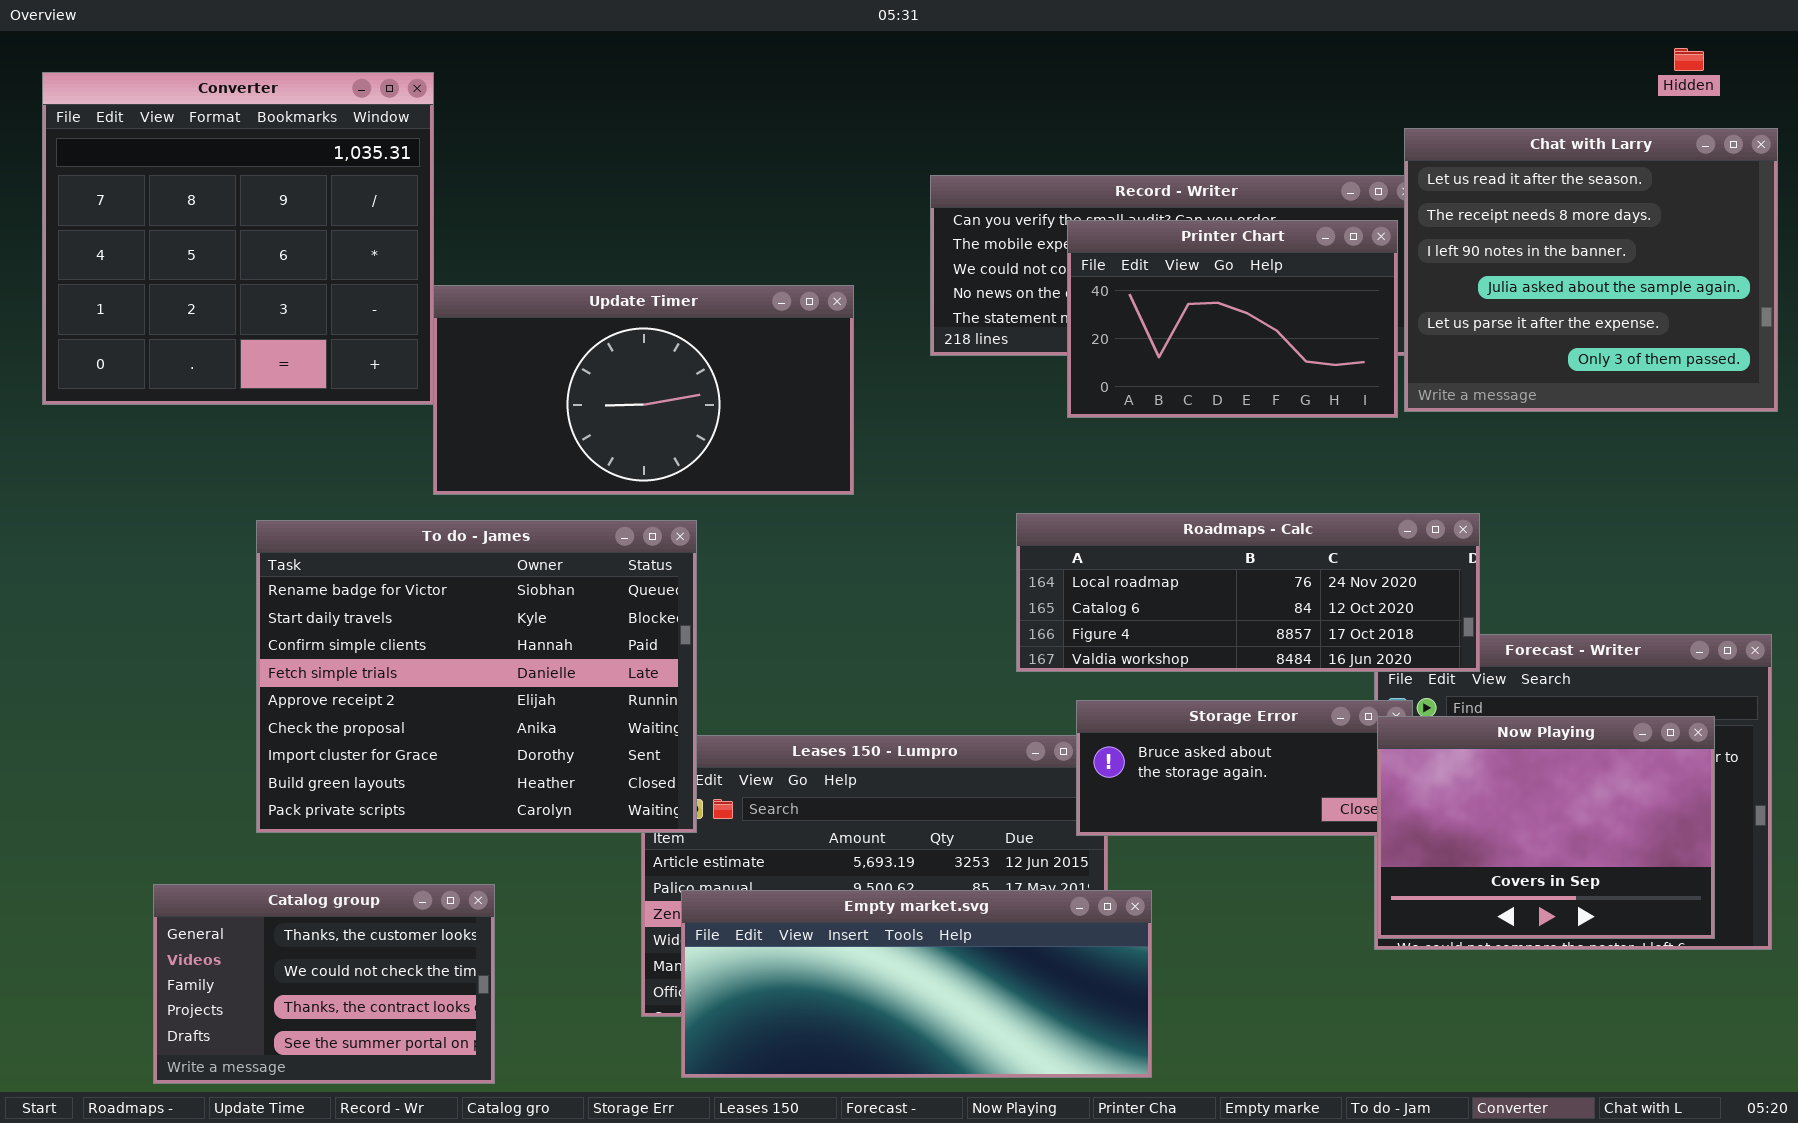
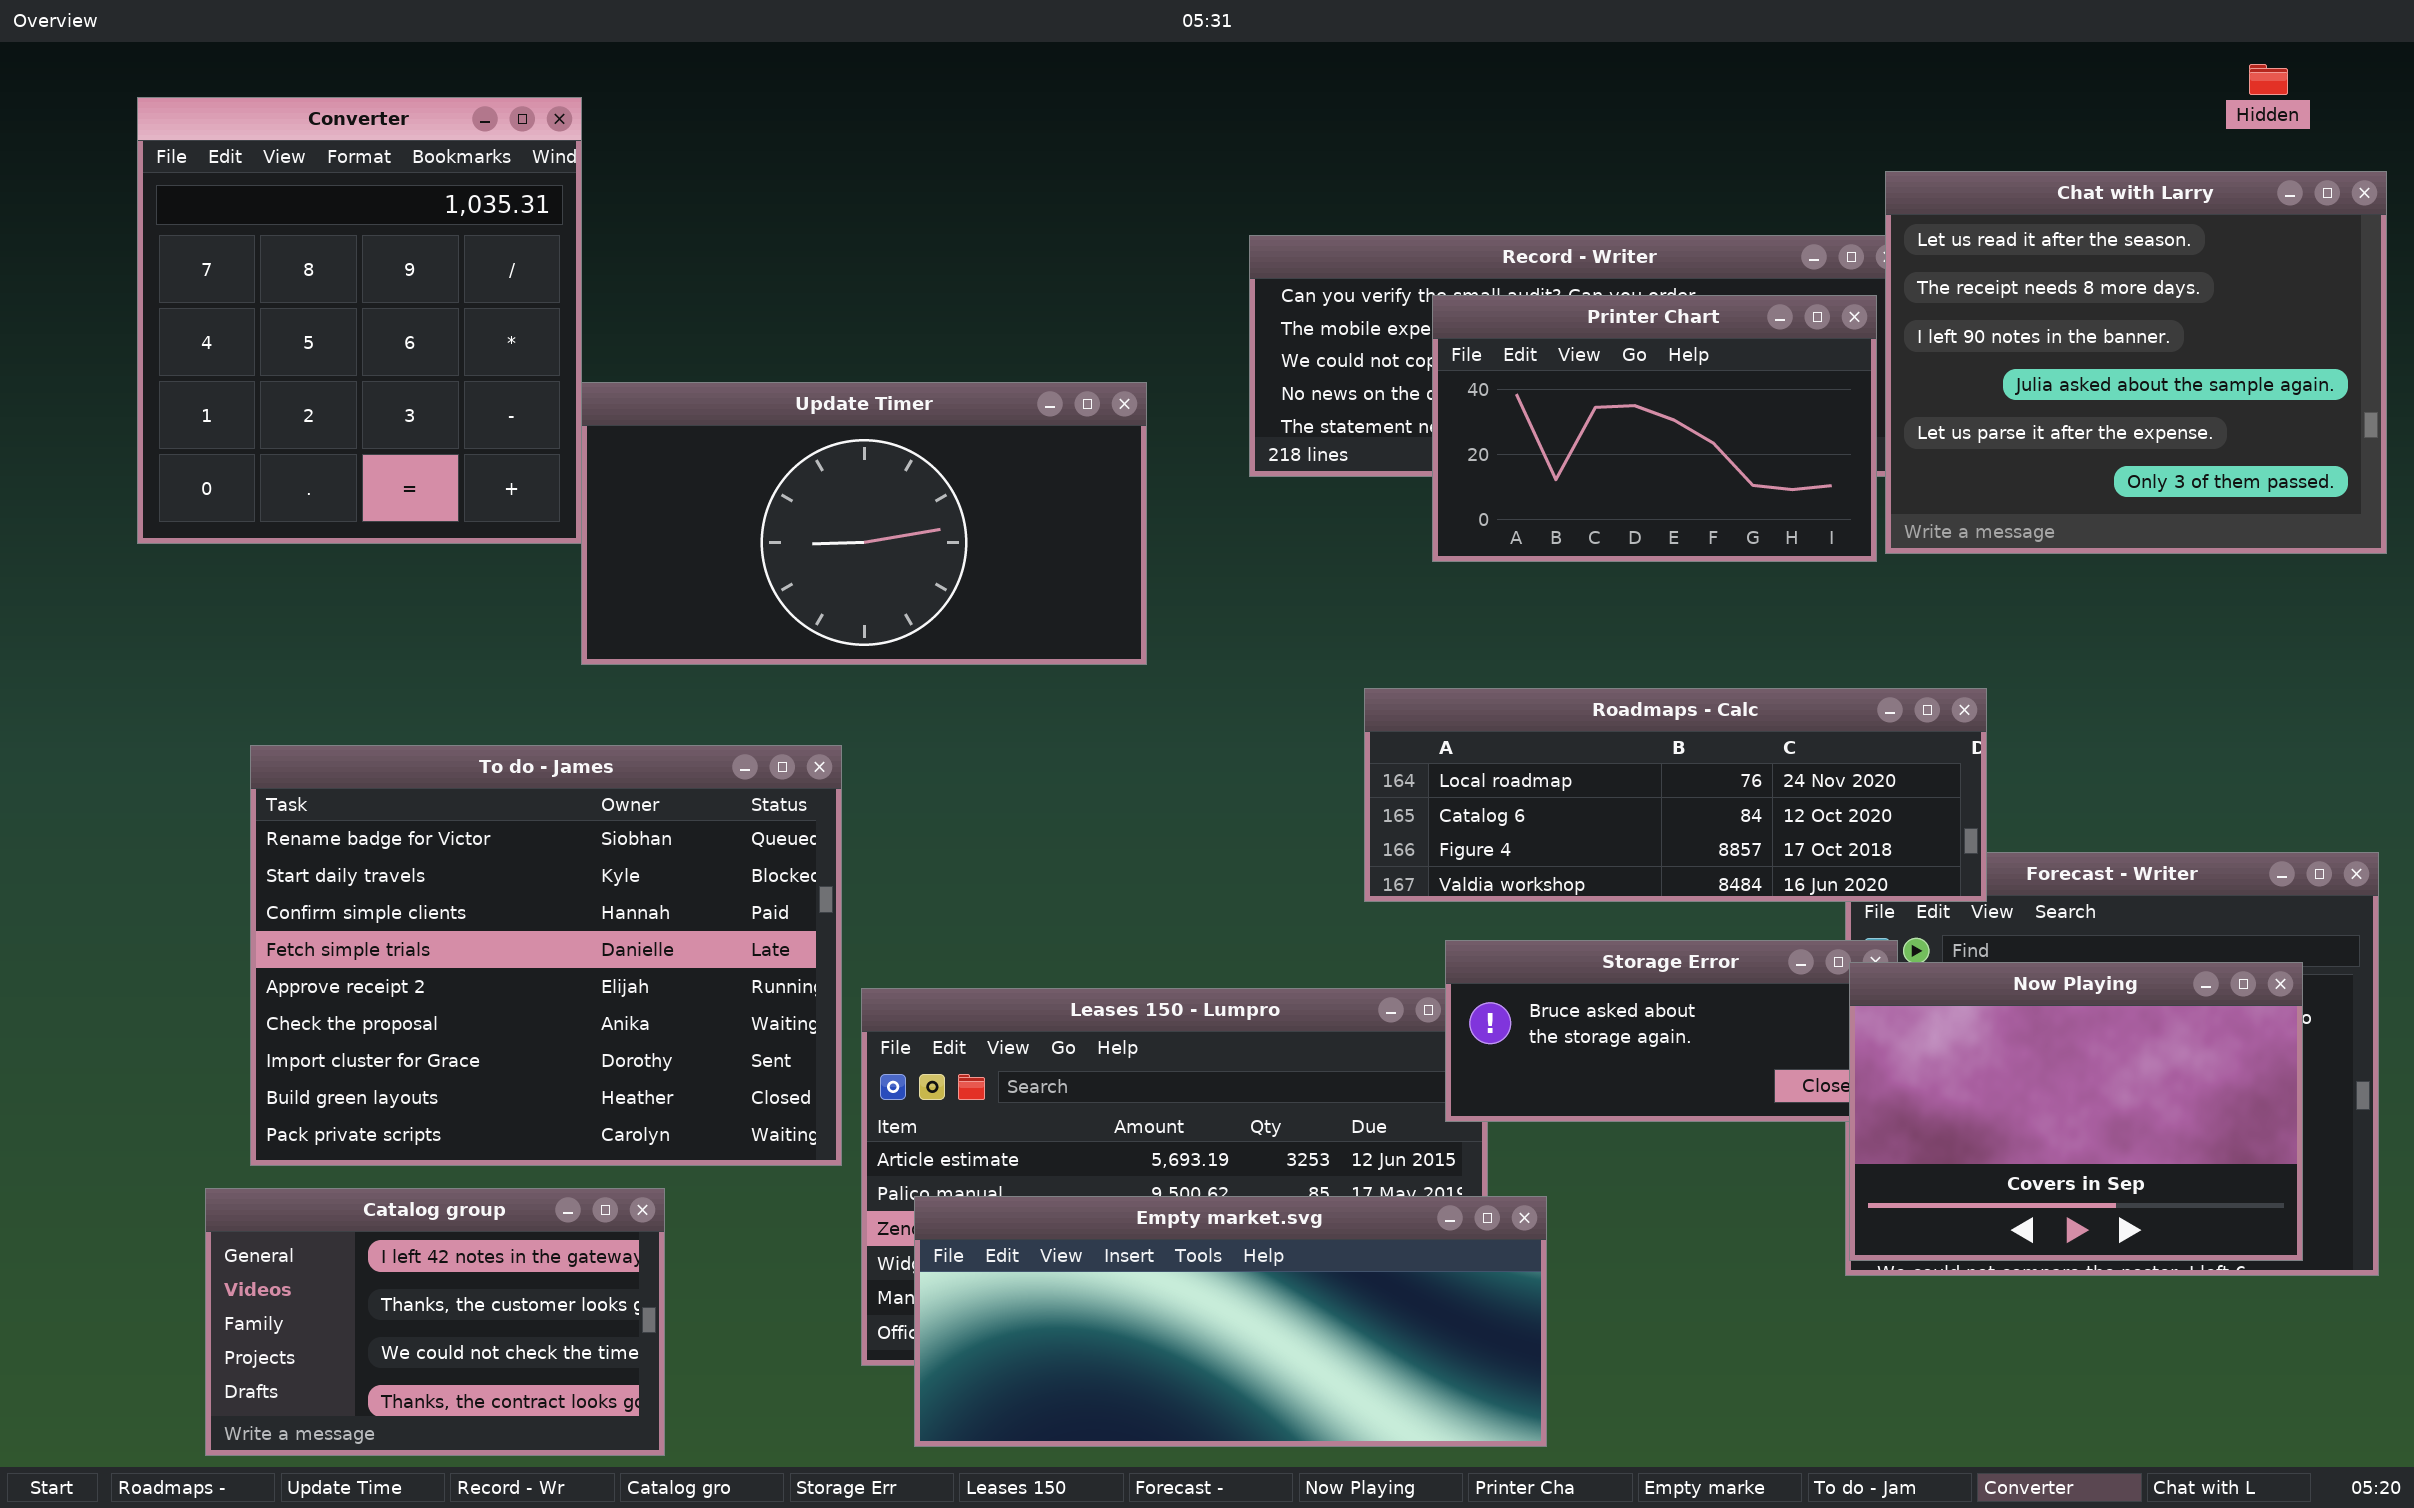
Converter: [42,72,434,405] -> [137,97,582,544], resized
To do - James: [256,520,697,833] -> [250,745,842,1166], moved
Catalog group: [153,884,495,1084] -> [205,1188,665,1456], scrolled up 1 row

